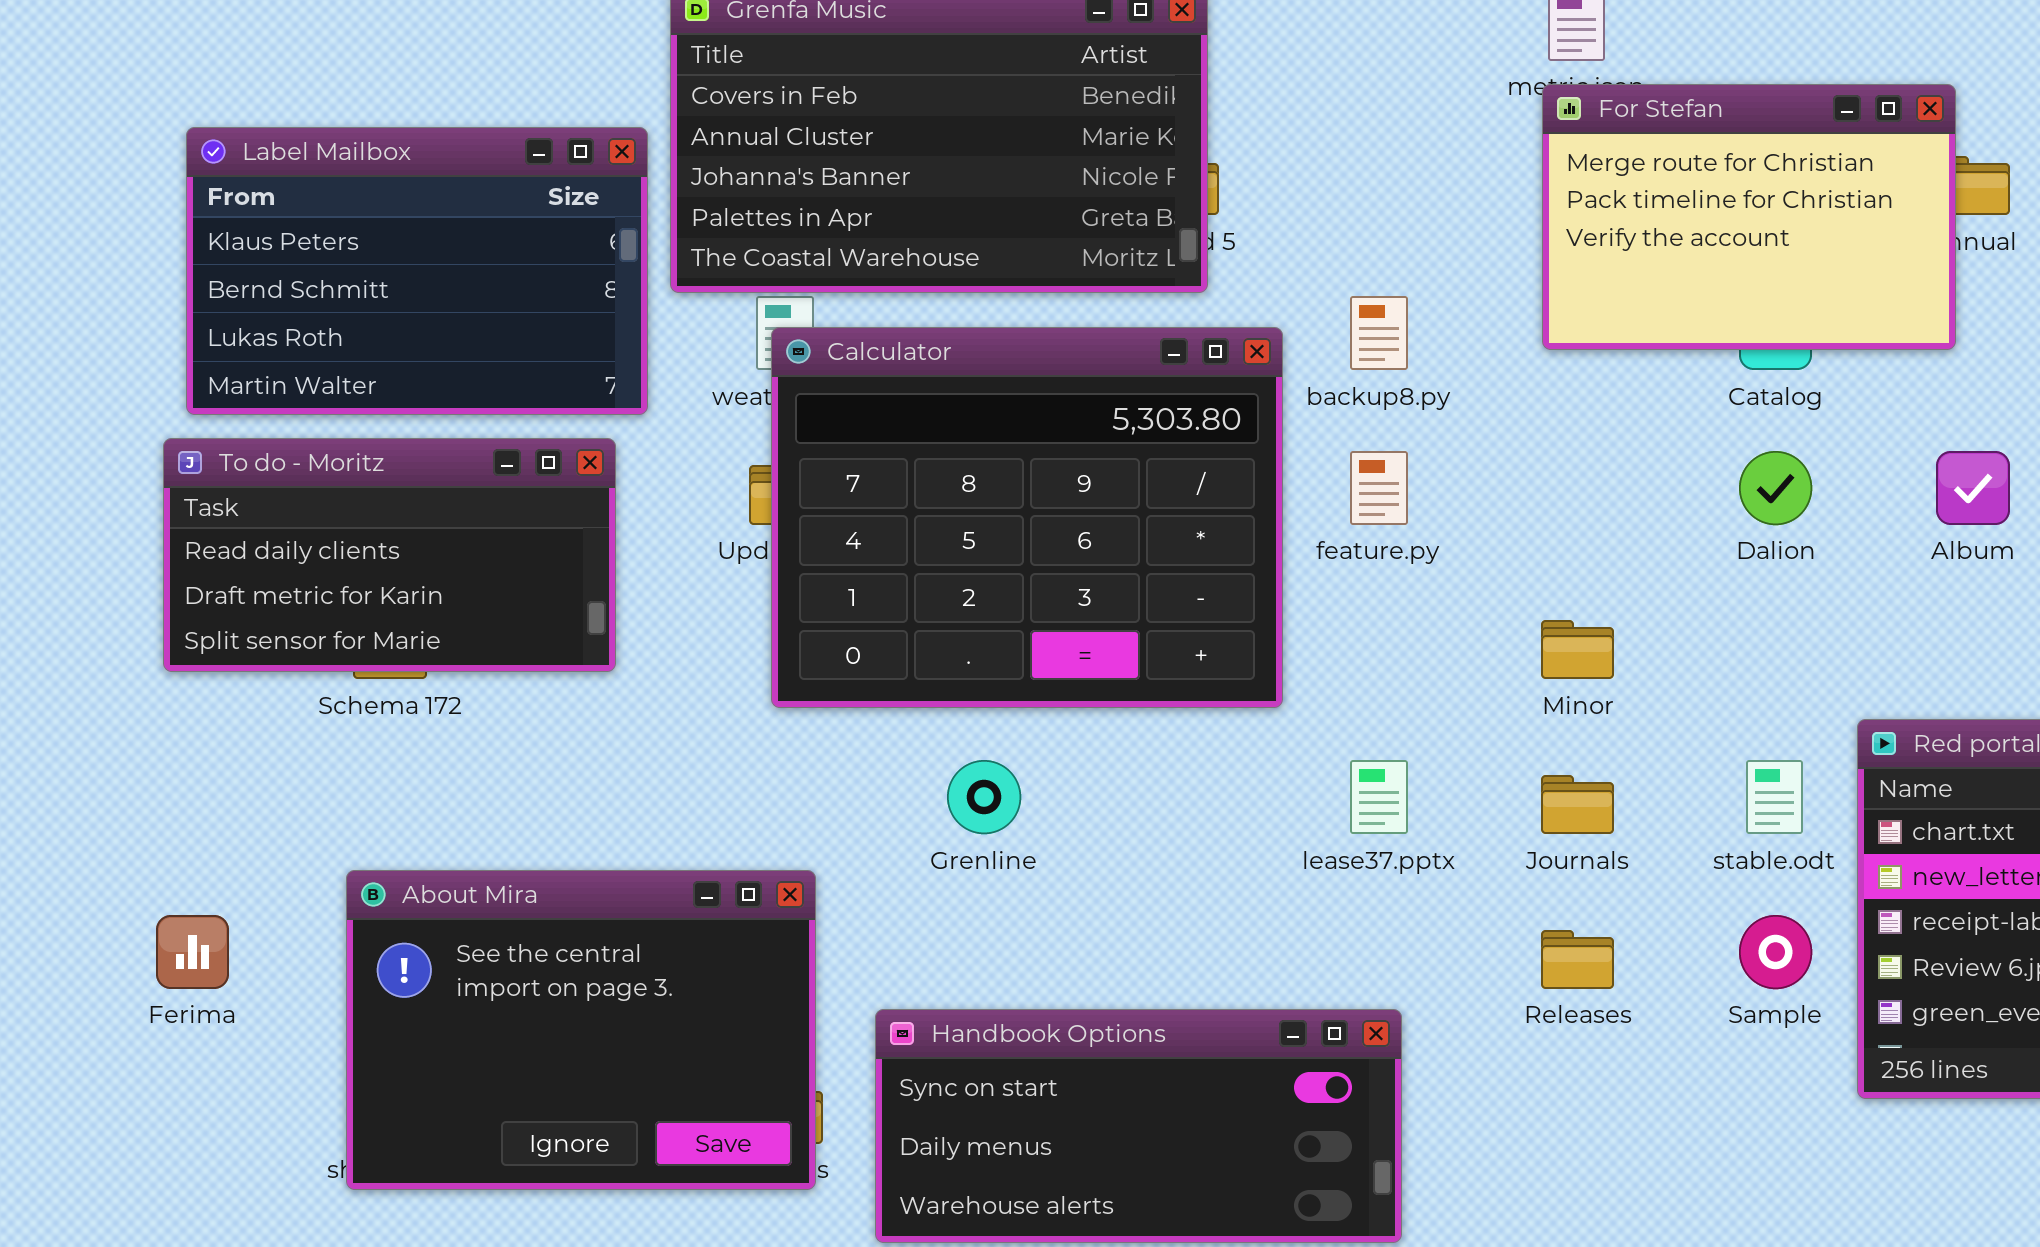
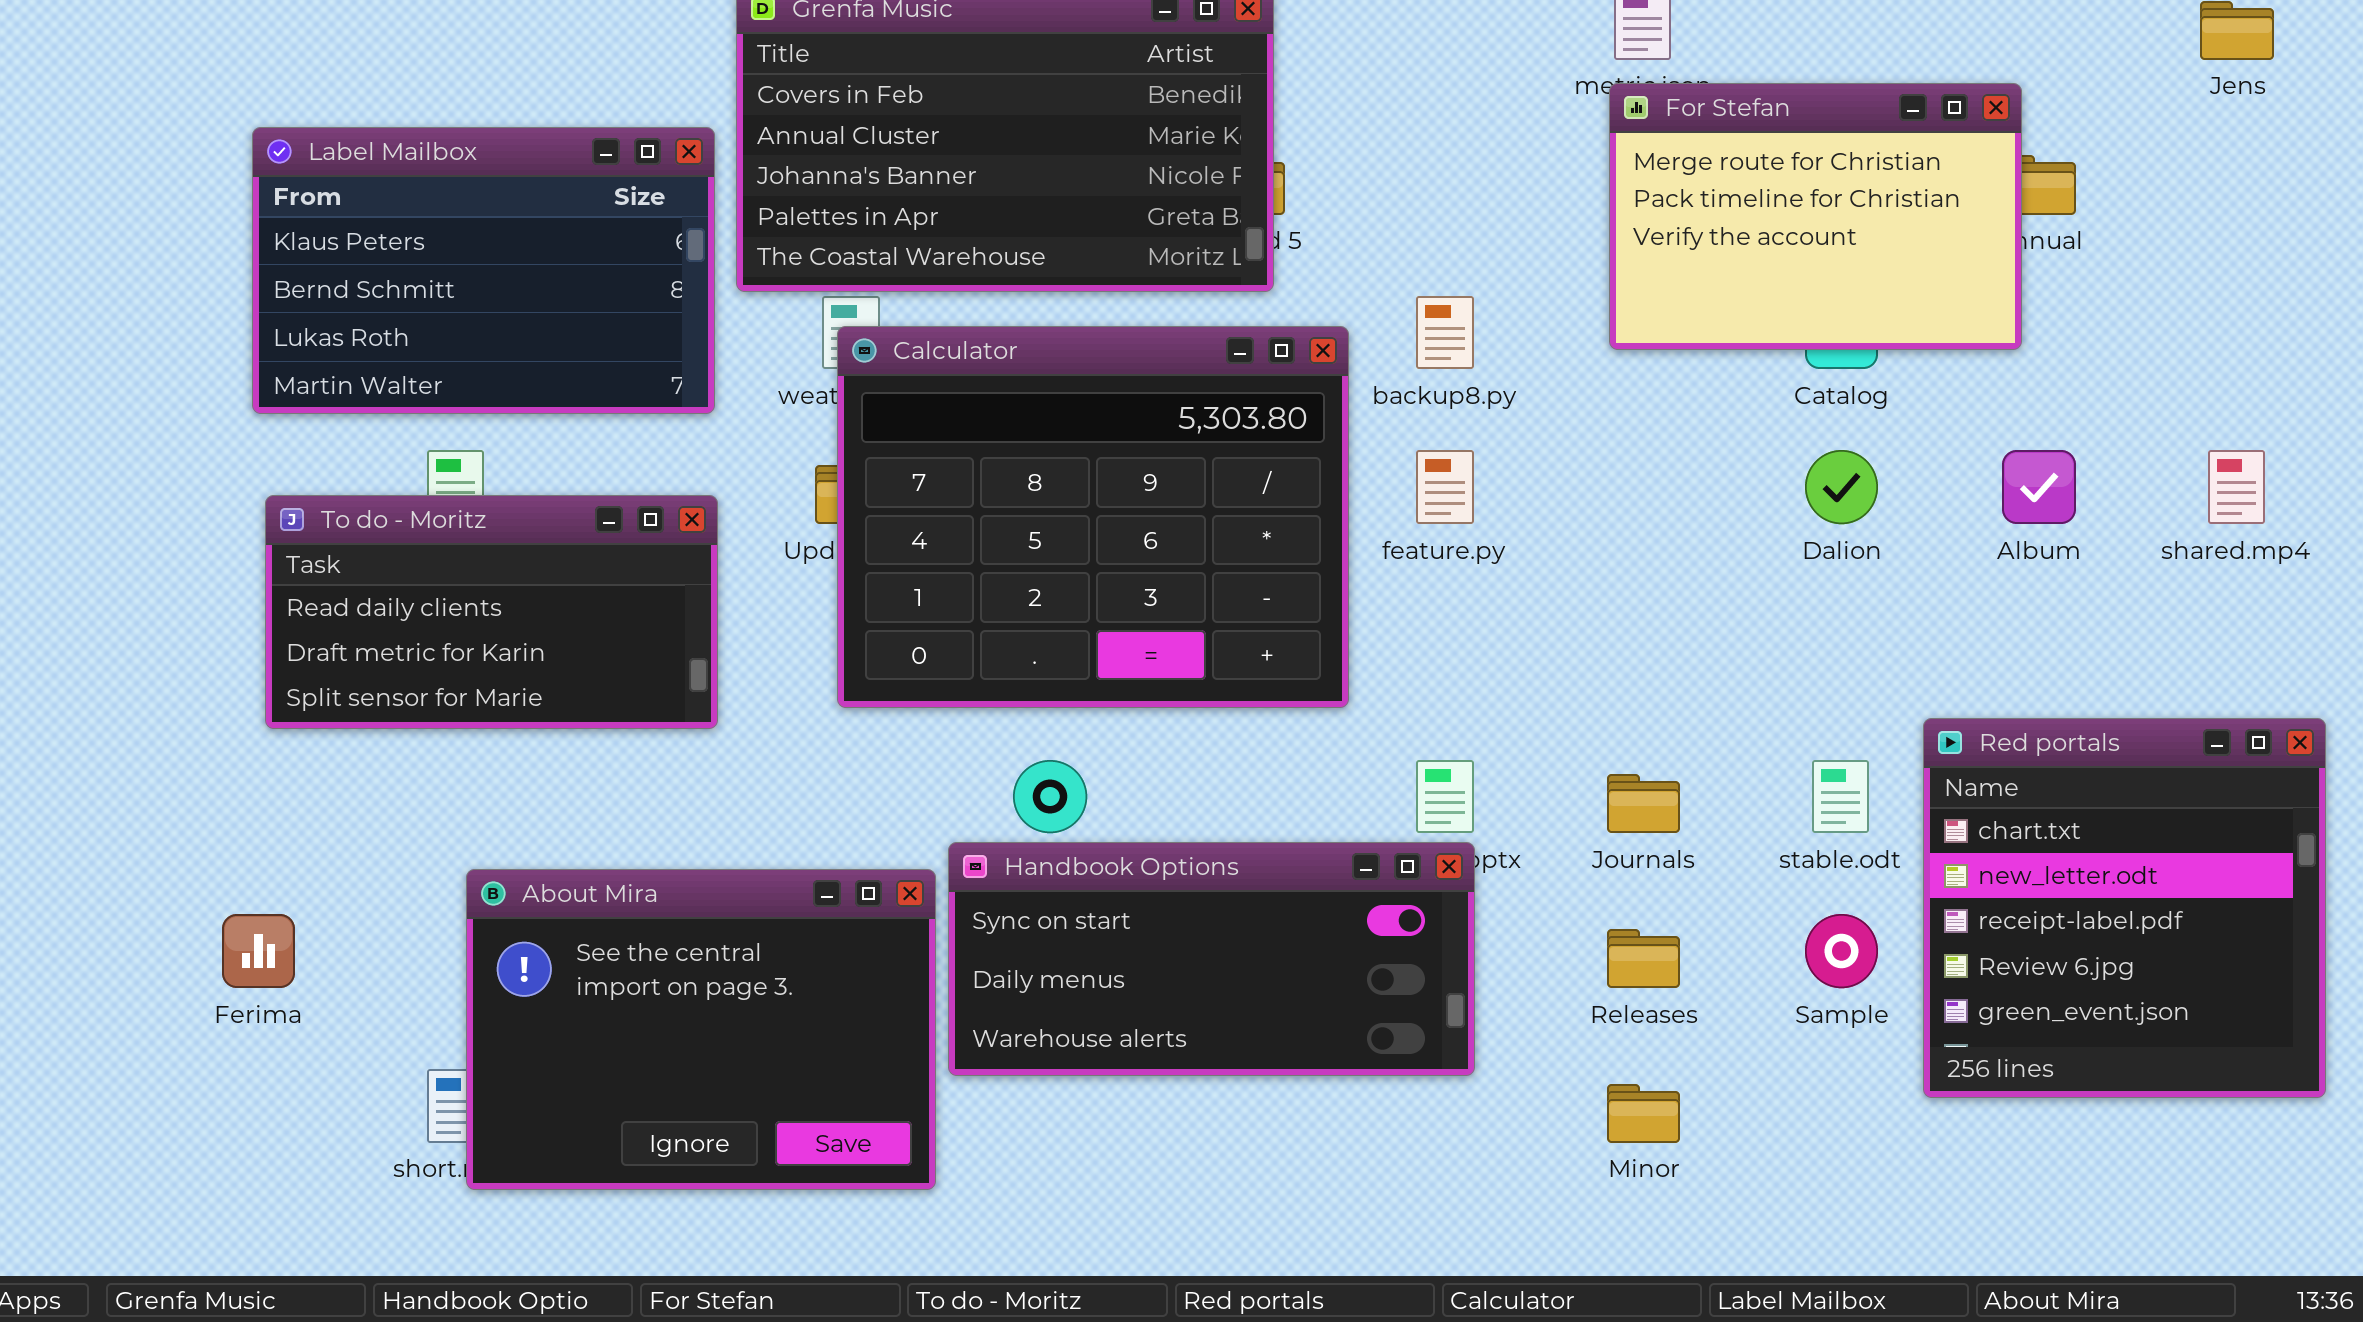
To do - Moritz: [163,438,616,672] -> [265,495,718,729], moved
Minor: [1541,620,1614,679] -> [1607,1084,1680,1143], moved
About Mira: [346,870,816,1190] -> [466,869,936,1190], moved
Handbook Options: [875,1009,1402,1243] -> [948,842,1475,1076], moved

